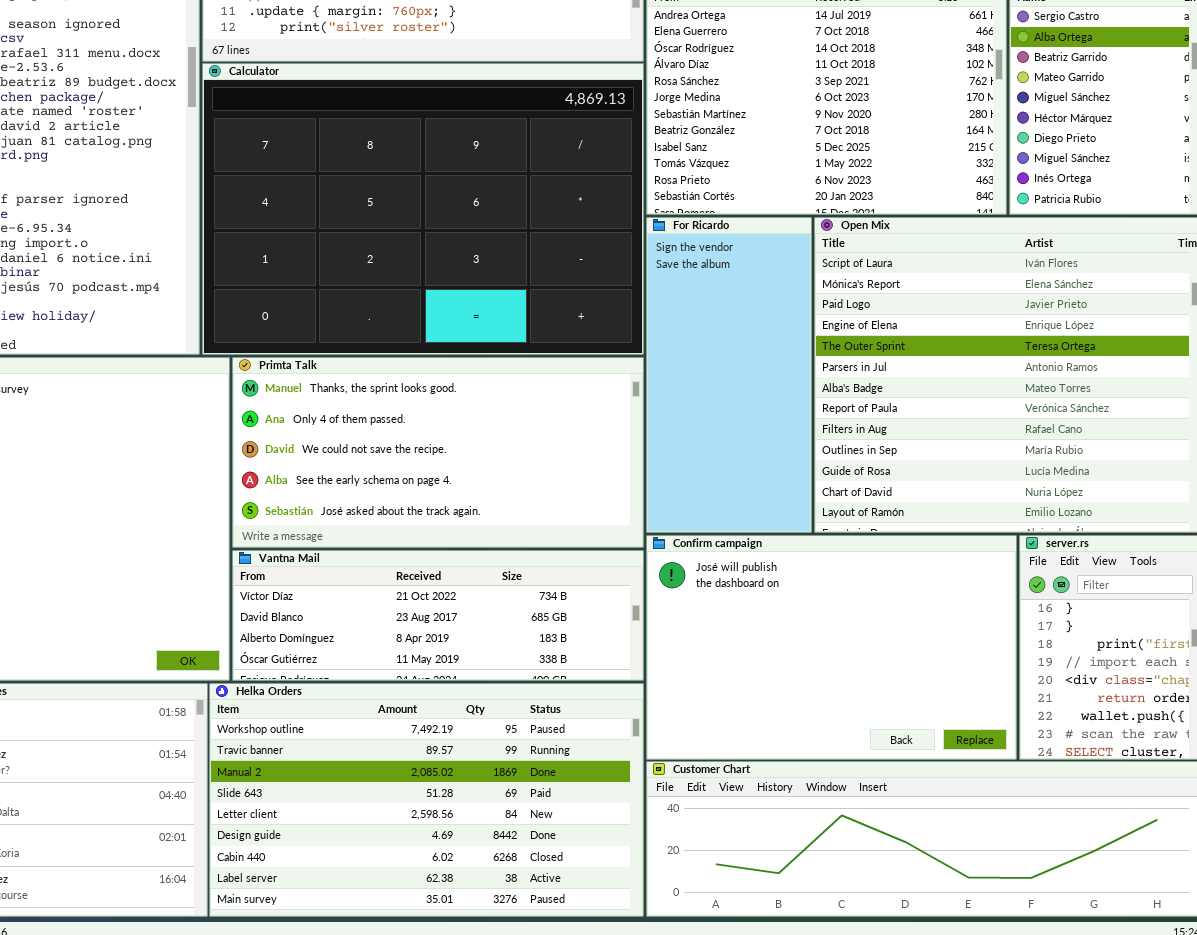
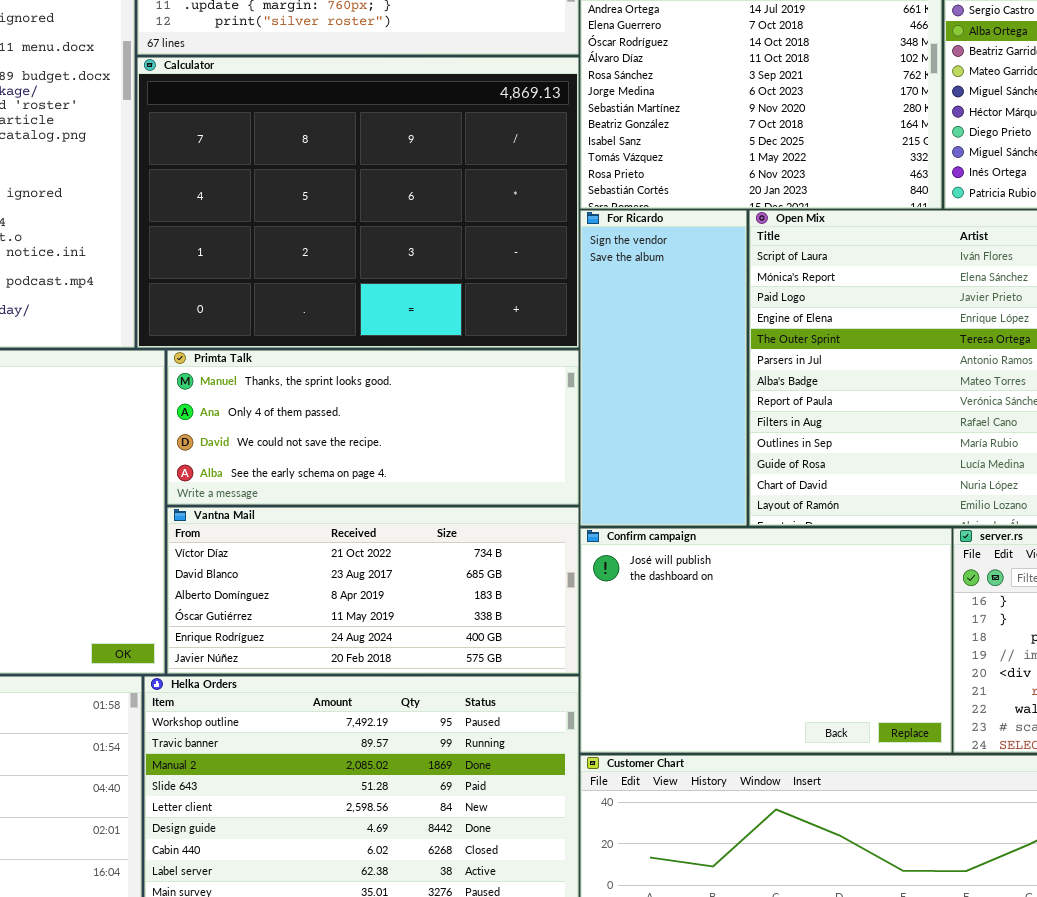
Primta Talk: [232,357,644,548] -> [167,350,579,505], resized
Vantna Mail: [232,550,644,681] -> [167,507,579,674], resized

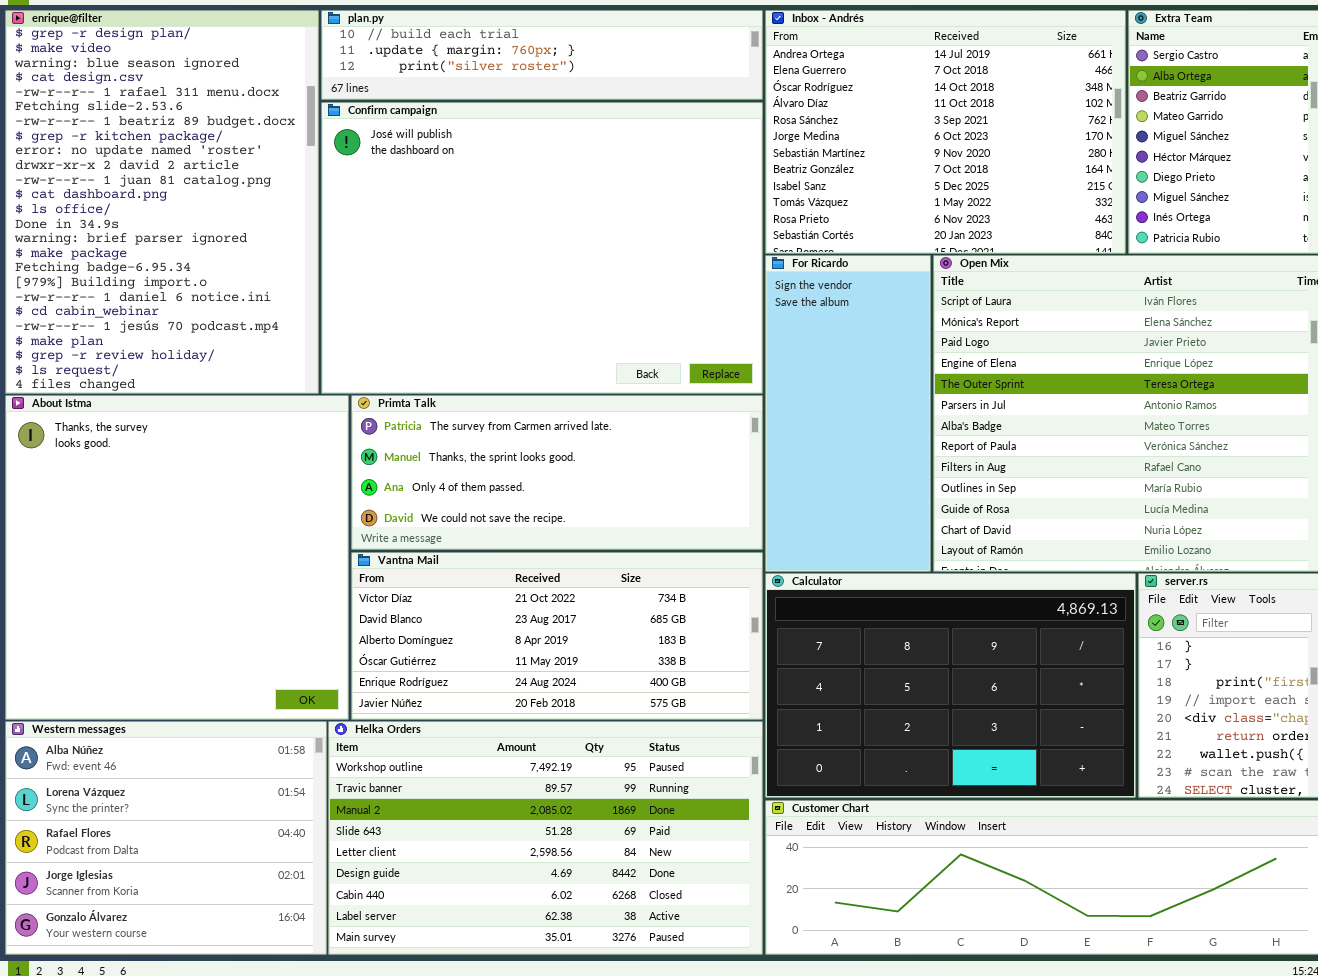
Calculator: [137,57,579,348] -> [765,573,1136,798], moved, resized
Primta Talk: [167,350,579,505] -> [351,395,763,550], scrolled up 1 row
Confirm campaign: [580,528,952,753] -> [321,102,763,394], moved, resized

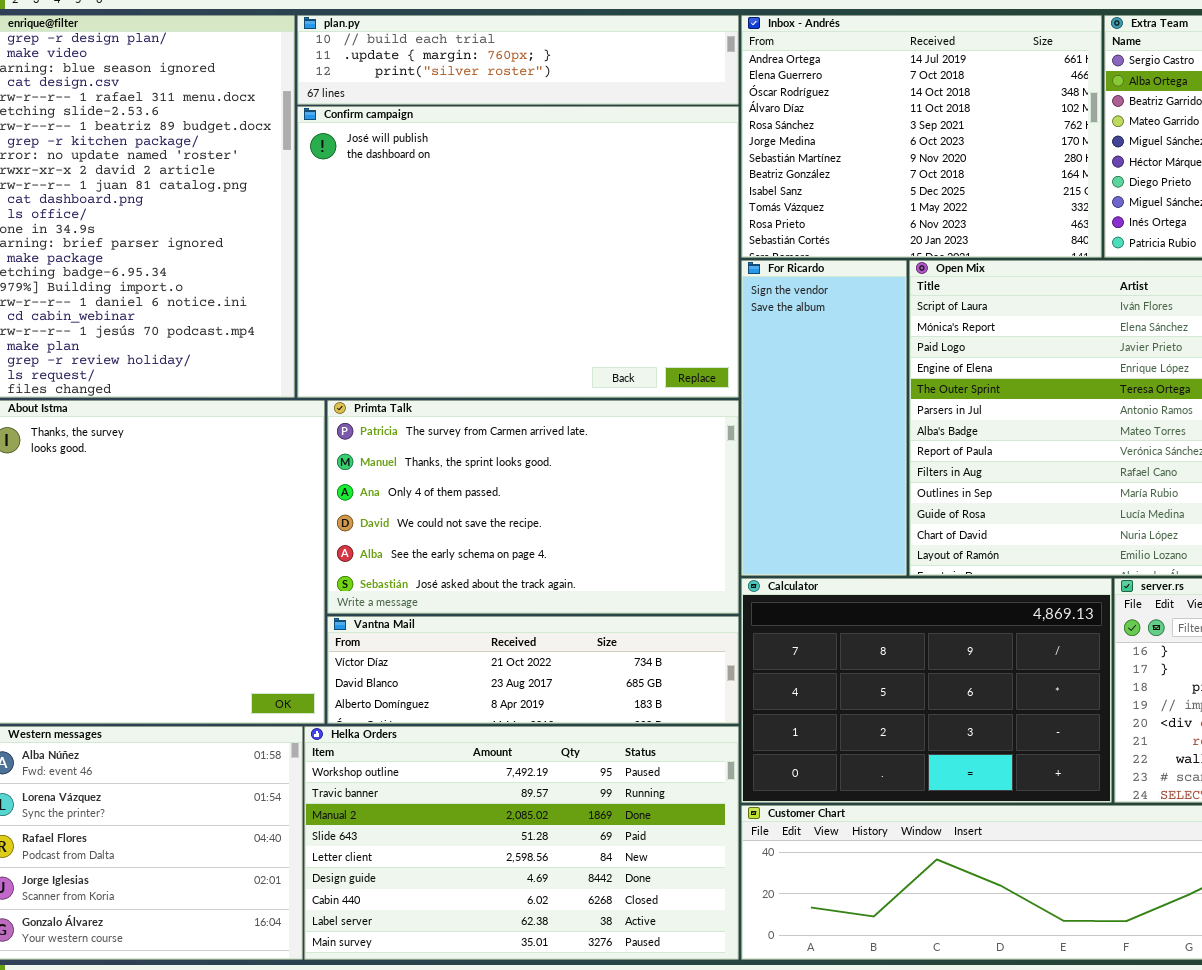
Primta Talk: [351,395,763,550] -> [327,400,739,614], resized
Vantna Mail: [351,552,763,720] -> [327,616,739,724], resized

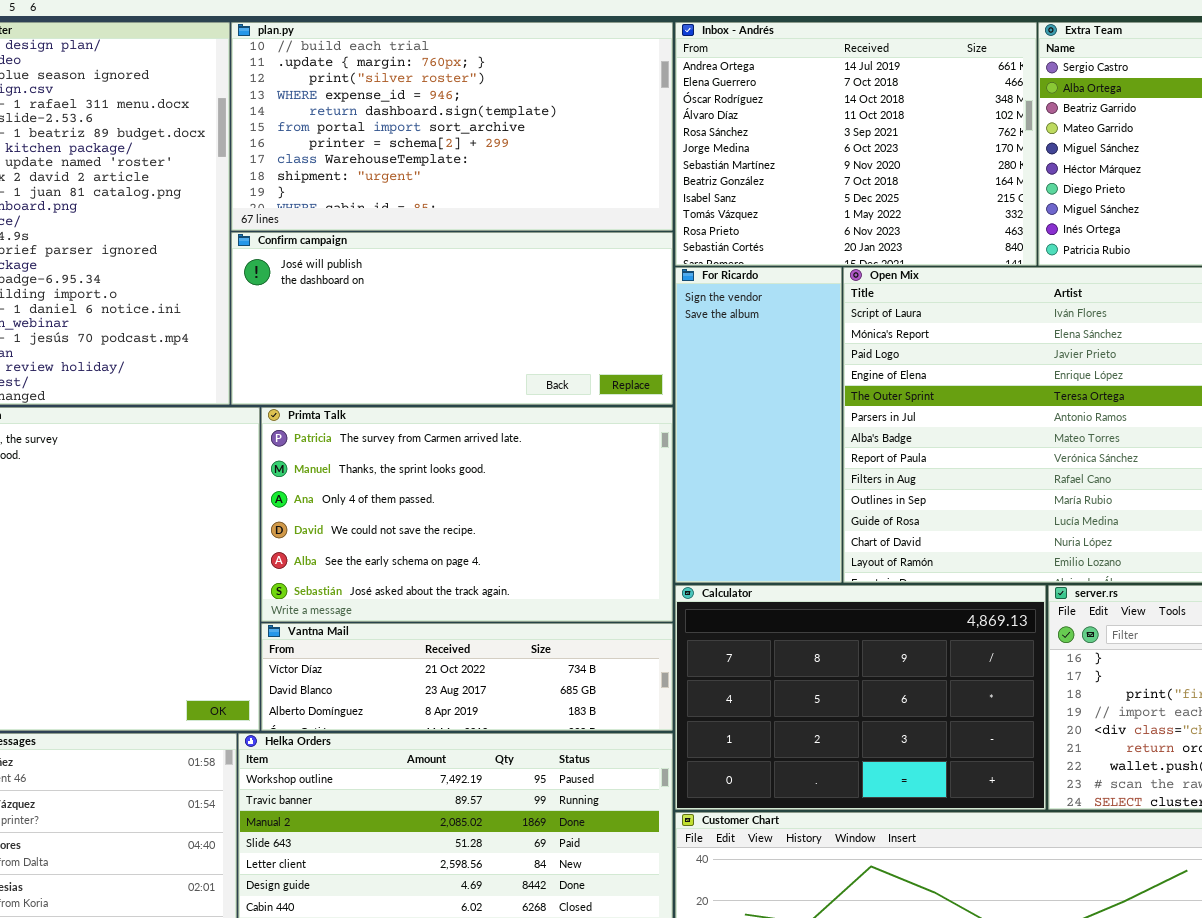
plan.py: [297,15,739,105] -> [231,22,673,231], resized
Confirm campaign: [297,106,739,398] -> [231,232,673,405], resized

